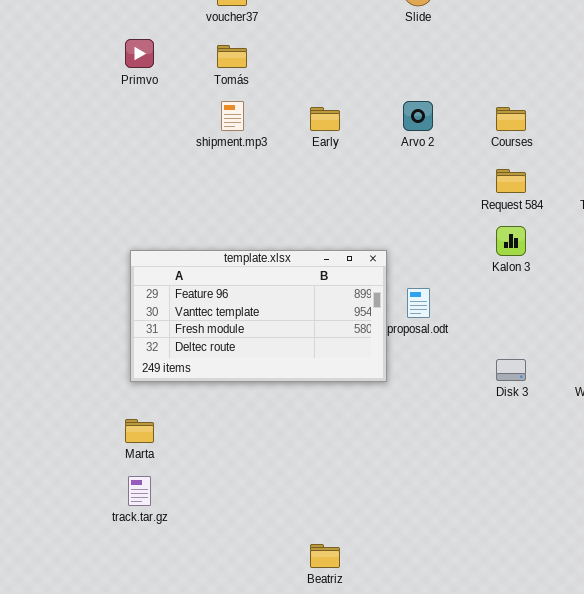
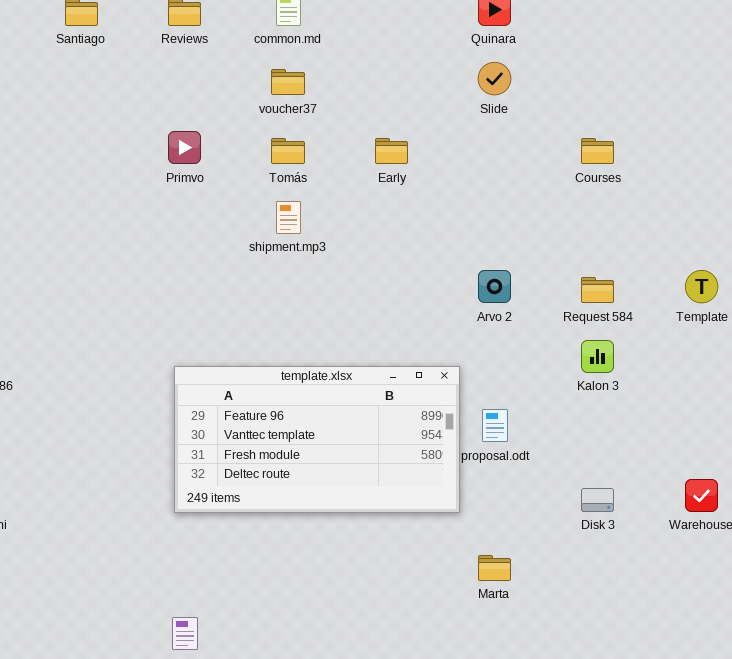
Arvo 2: [403,101,433,131] -> [478,270,511,303], moved
Early: [310,107,340,131] -> [375,138,408,164], moved
Courses: [496,107,526,131] -> [581,138,614,164], moved
Marta: [125,419,154,443] -> [478,555,511,581], moved

